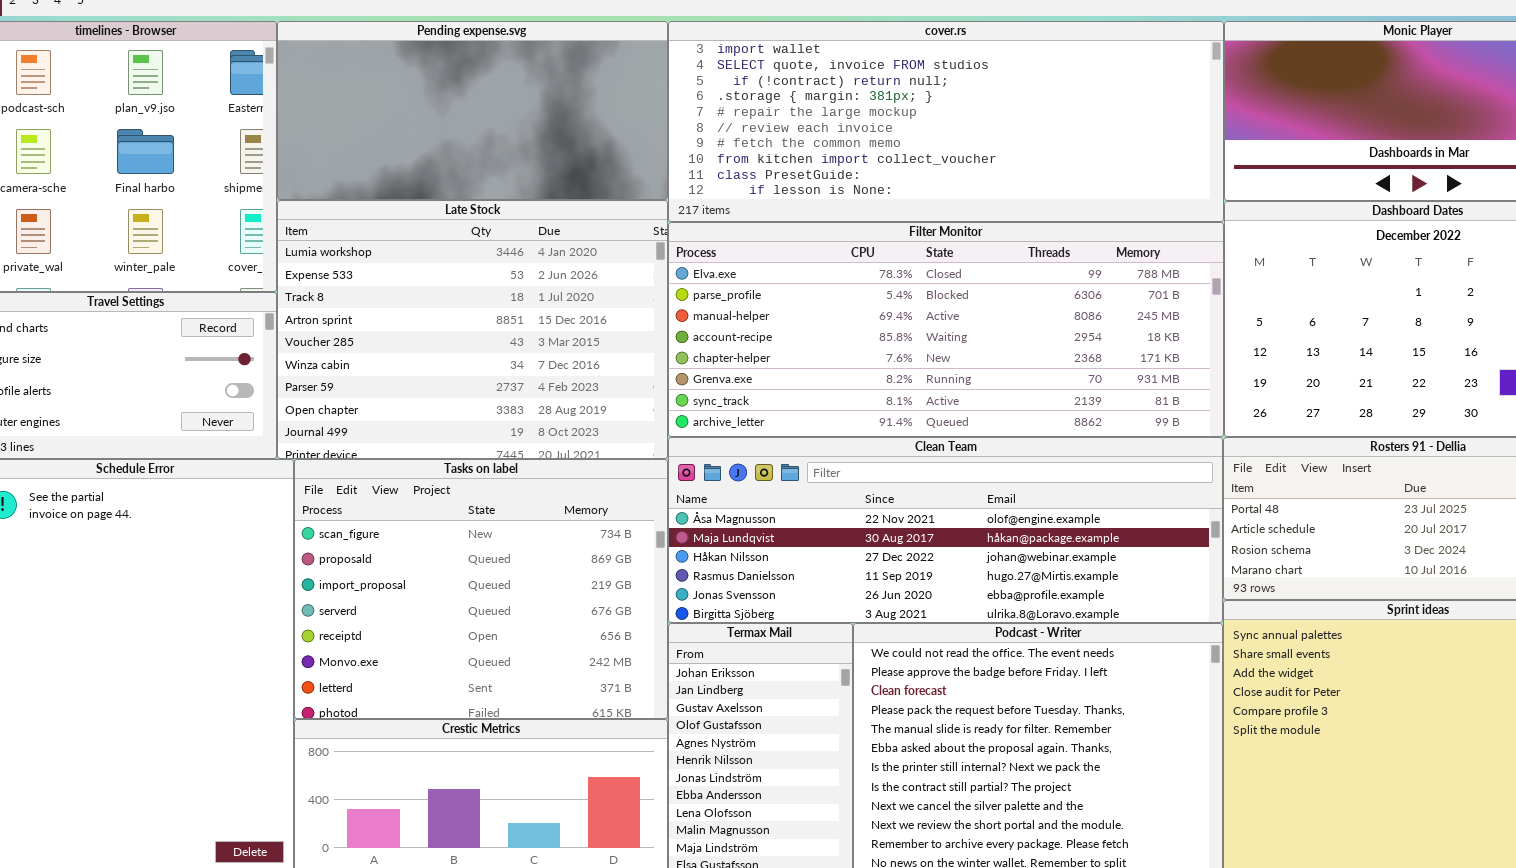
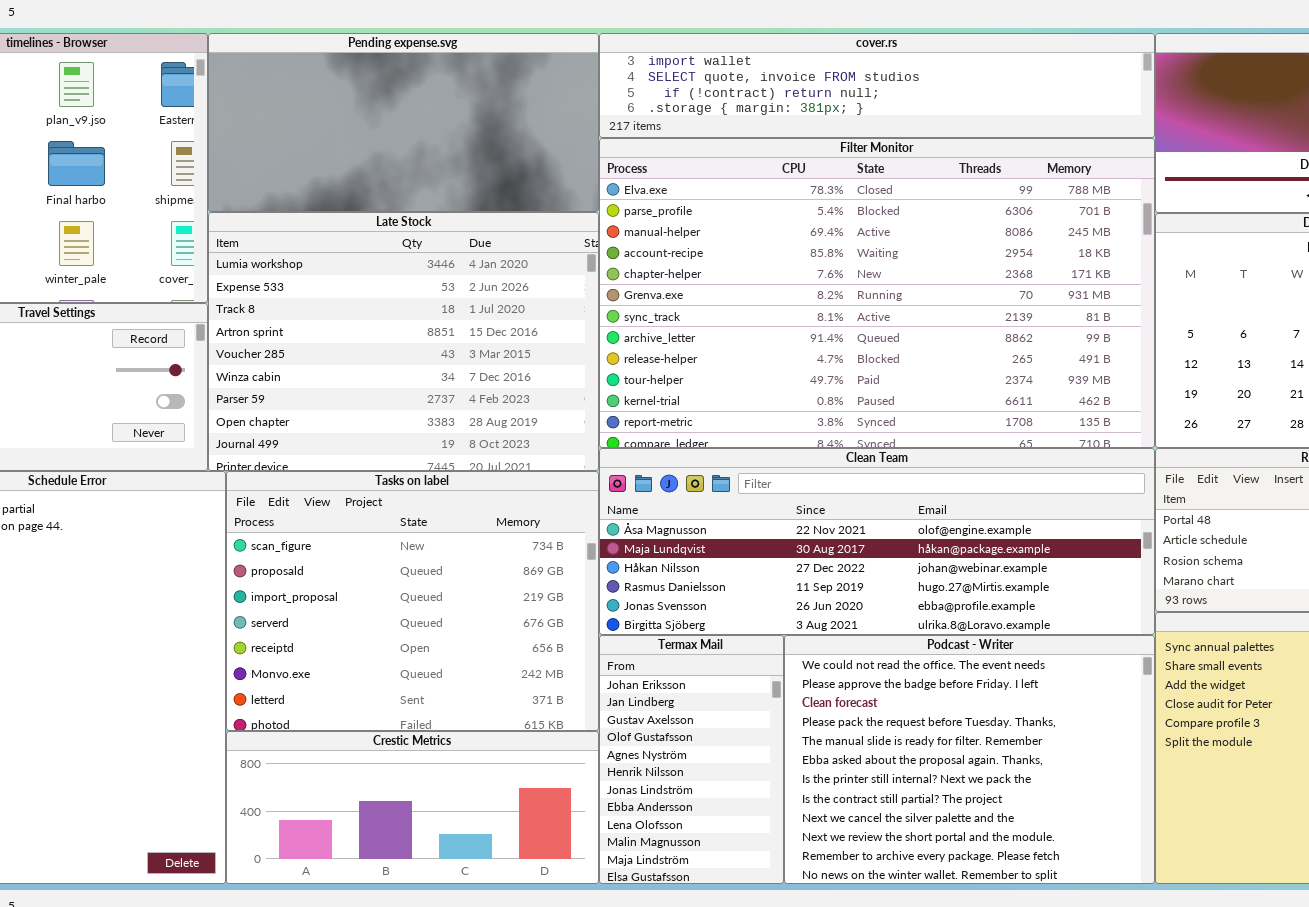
cover.rs: [668,21,1224,222] -> [599,33,1155,138], resized
Filter Monitor: [668,222,1224,437] -> [599,138,1155,448], resized

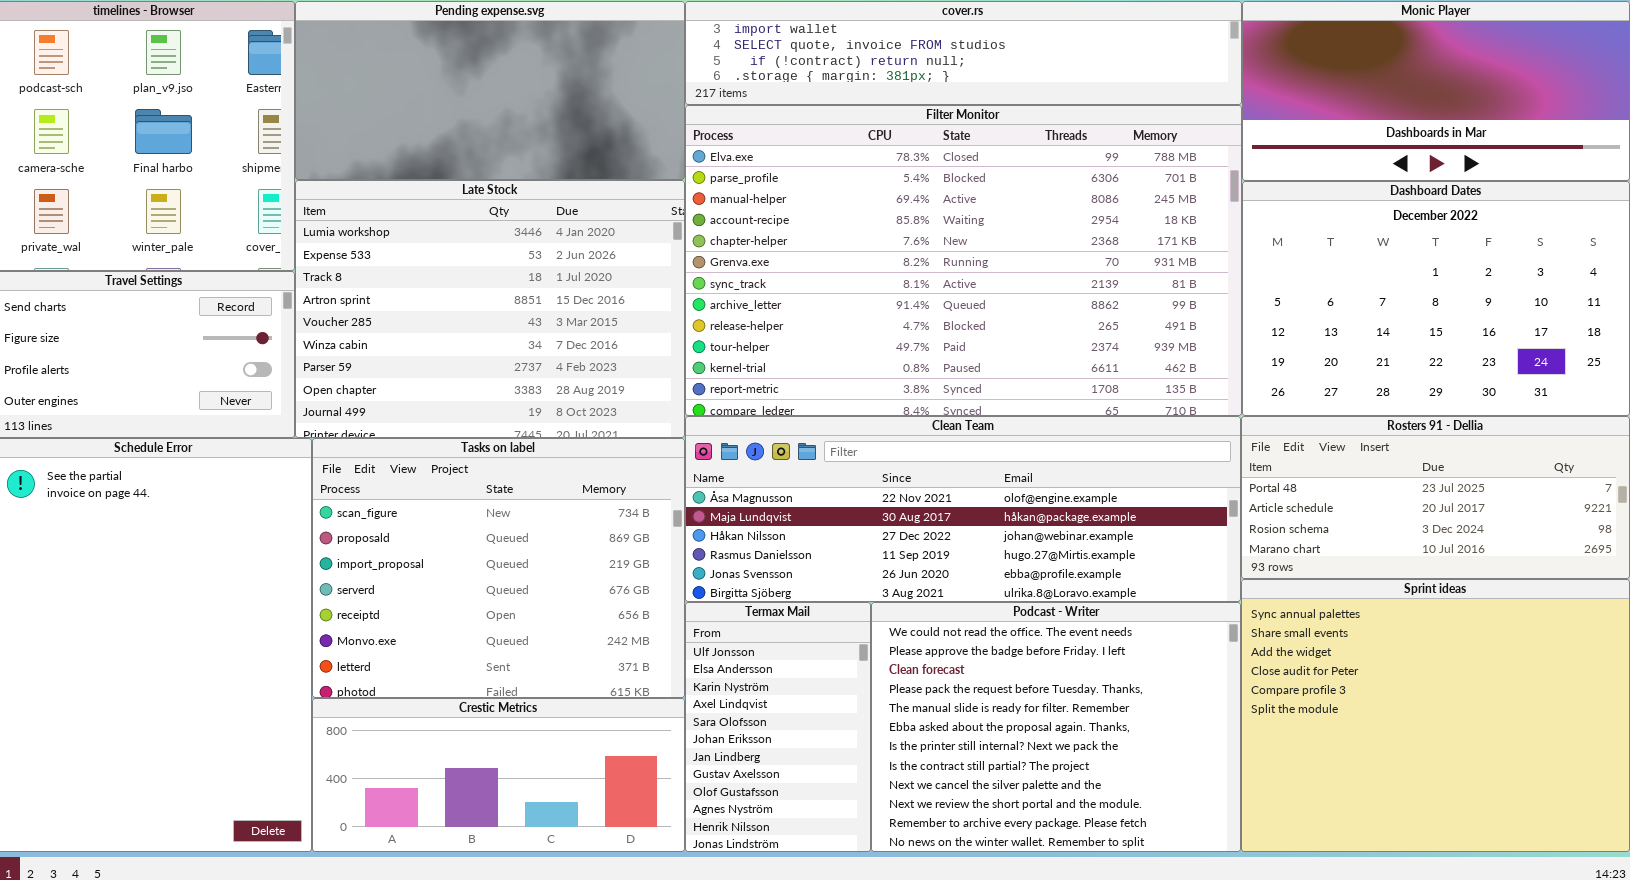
Termax Mail: [599,635,784,884] -> [685,602,871,852], scrolled up 5 rows

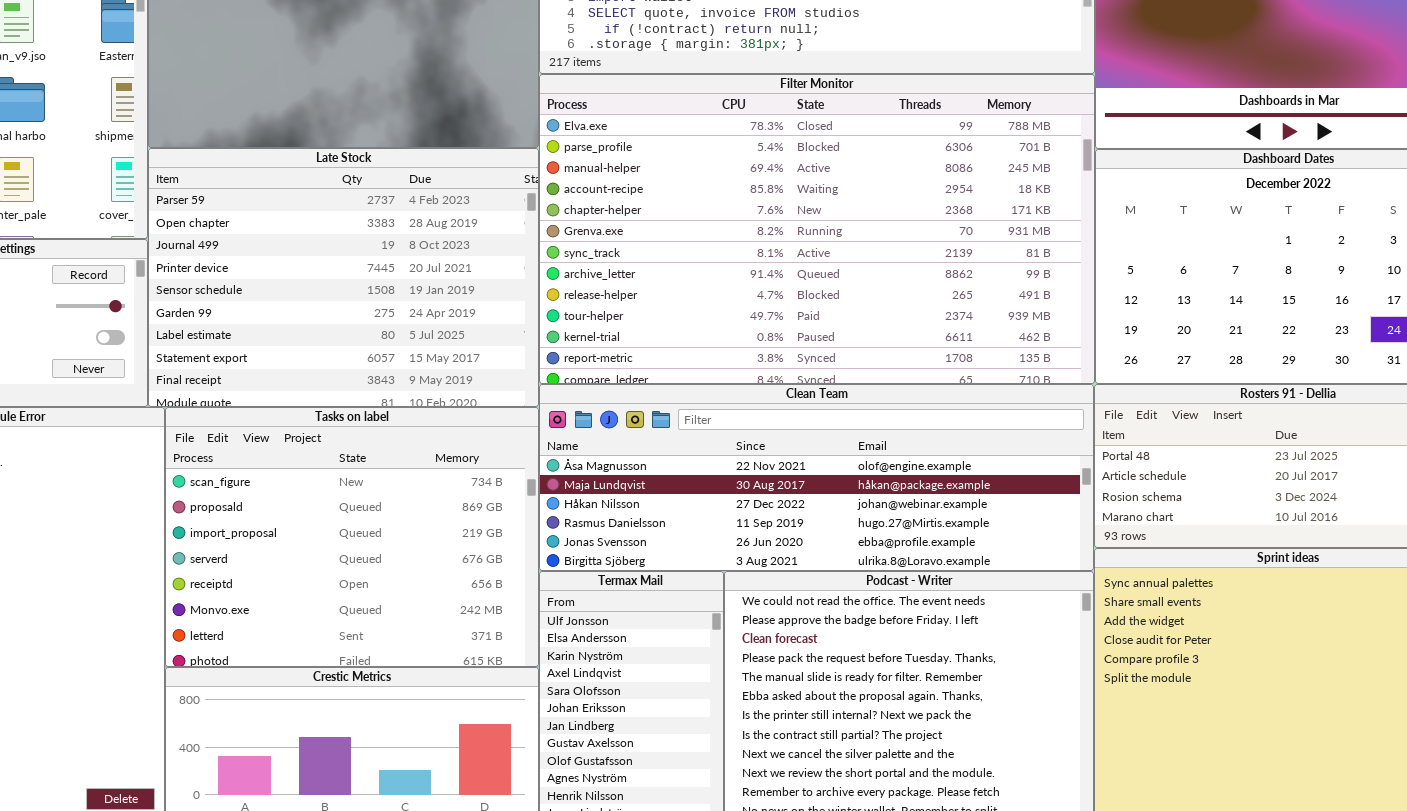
Late Stock: [295,180,685,438] -> [148,148,539,407], scrolled down 6 rows

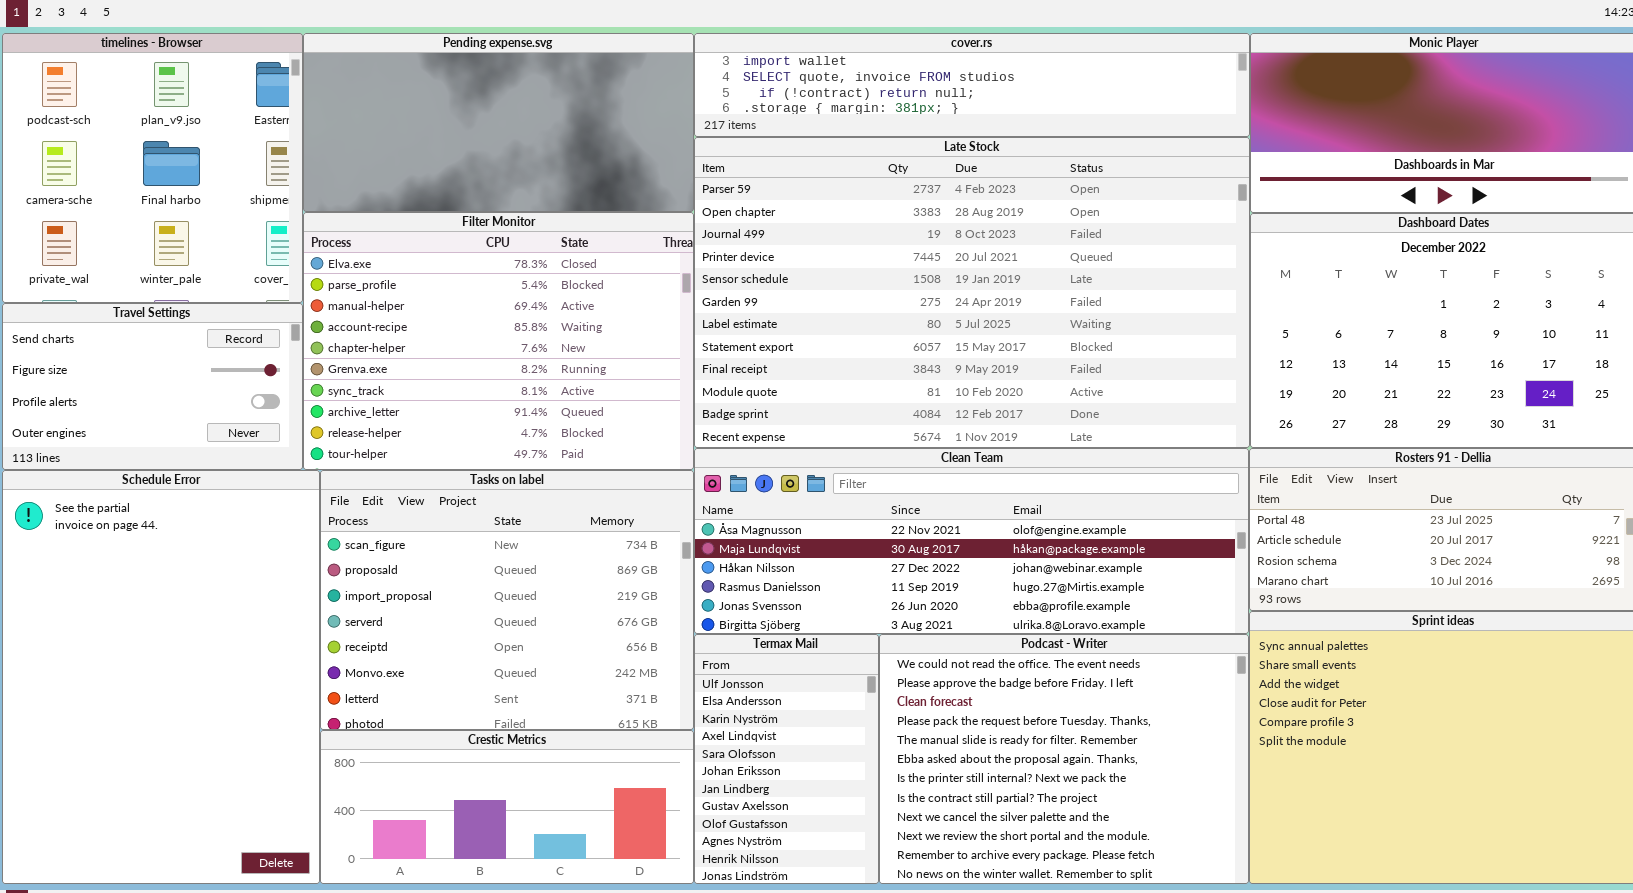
Filter Monitor: [539,74,1095,384] -> [303,212,694,470], moved, resized
Late Stock: [148,148,539,407] -> [694,137,1250,448], moved, resized

